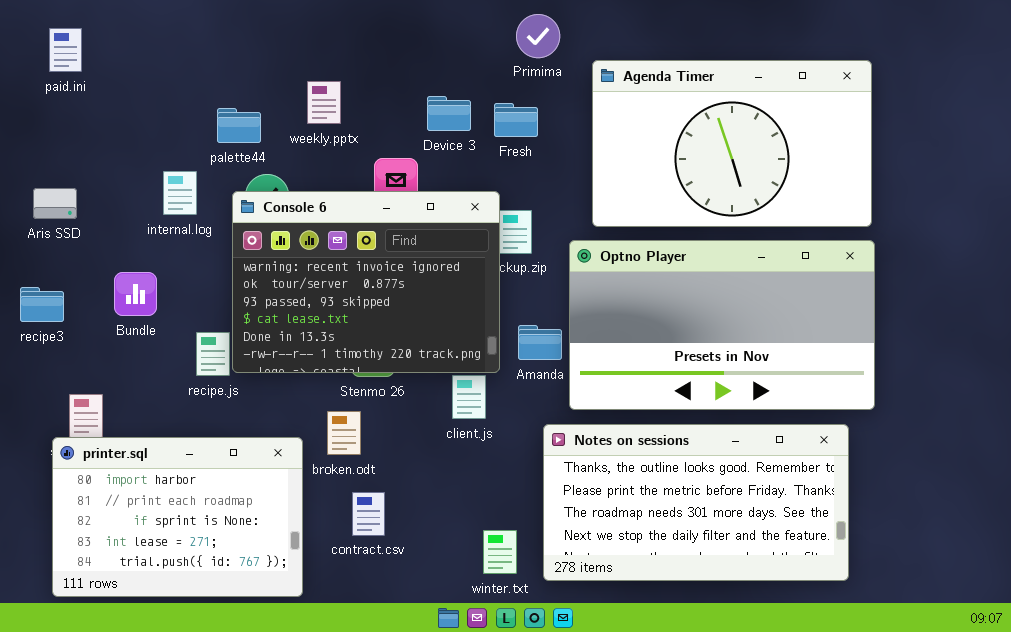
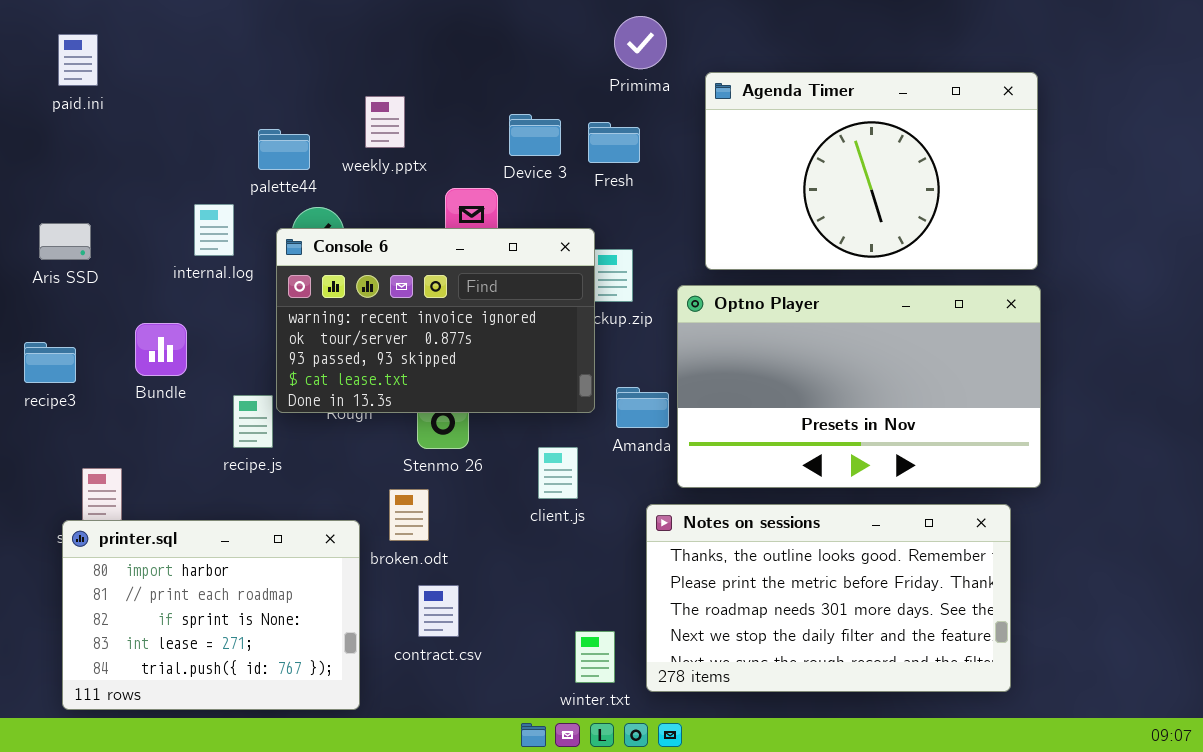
Console 6: [232,191,500,373] -> [276,228,595,413], resized

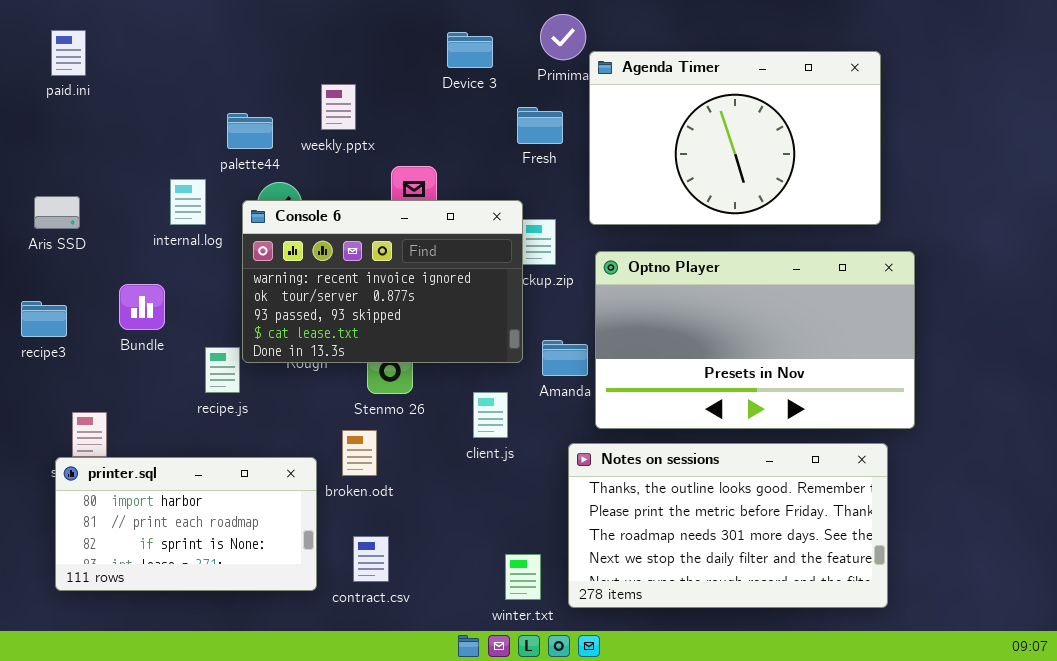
Agenda Timer: [705,72,1038,270] -> [589,51,881,225], moved
Device 3: [509,114,561,156] -> [447,32,493,68], moved
printer.sql: [62,520,360,710] -> [55,457,317,591], resized
contract.csv: [418,585,459,637] -> [353,536,389,582], moved

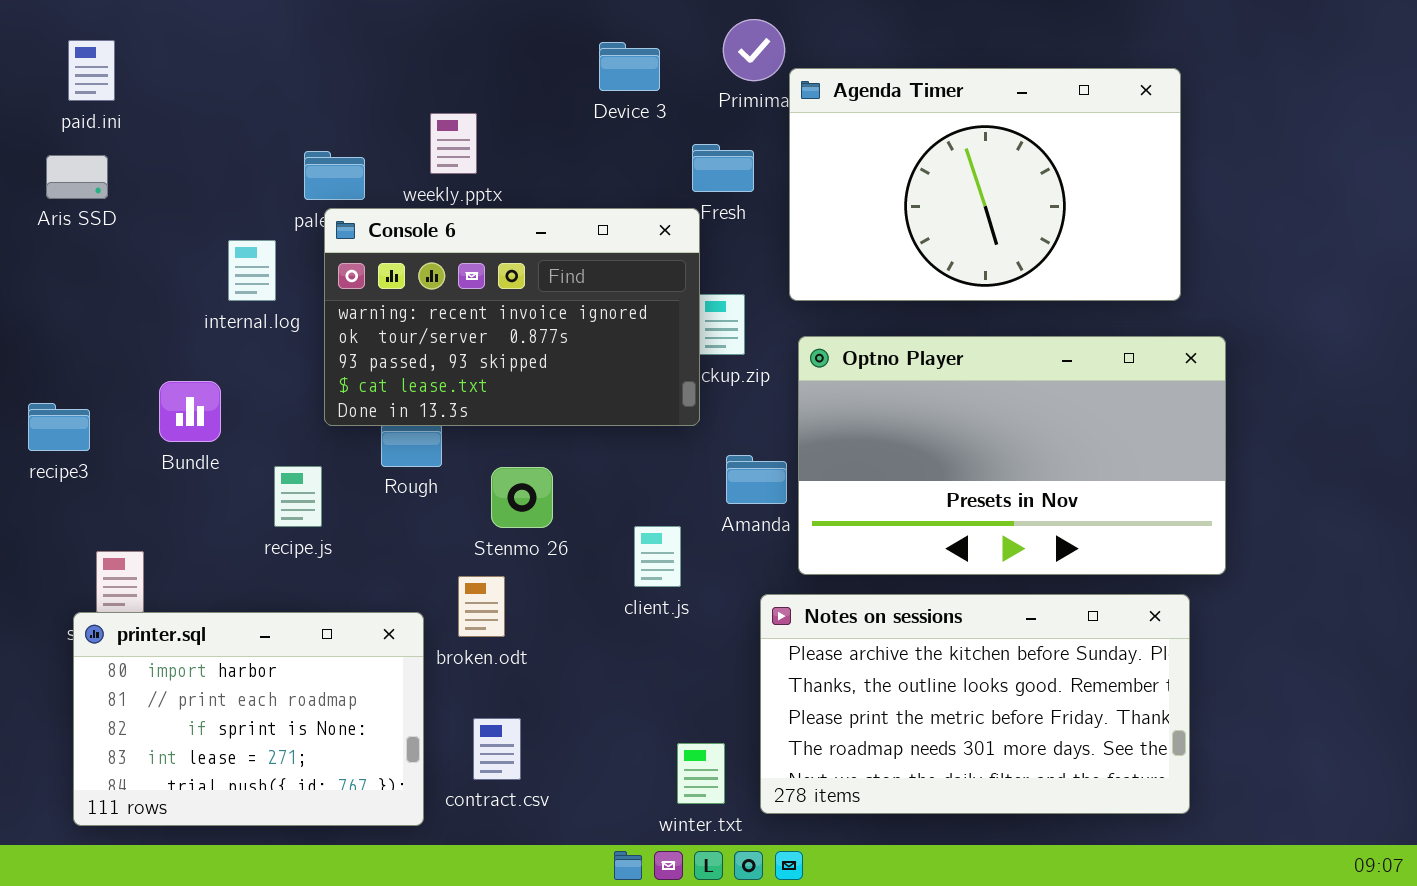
Aris SSD: [34,196,80,229] -> [46,155,108,199], moved
Console 6: [242,200,523,363] -> [324,208,700,426], moved
Notes on sessions: [568,443,888,608] -> [760,594,1190,814], scrolled up 1 row
printer.sql: [55,457,317,591] -> [73,612,424,826], resized

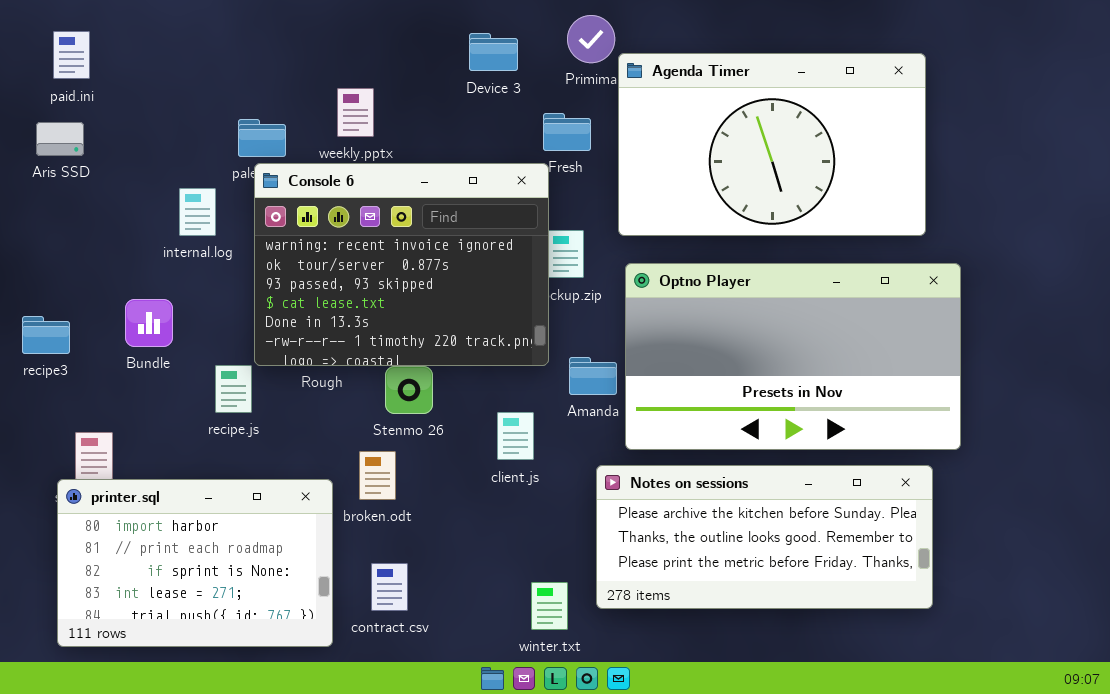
Console 6: [324,208,700,426] -> [254,163,549,366], resized
Notes on sessions: [760,594,1190,814] -> [596,465,933,609], resized

